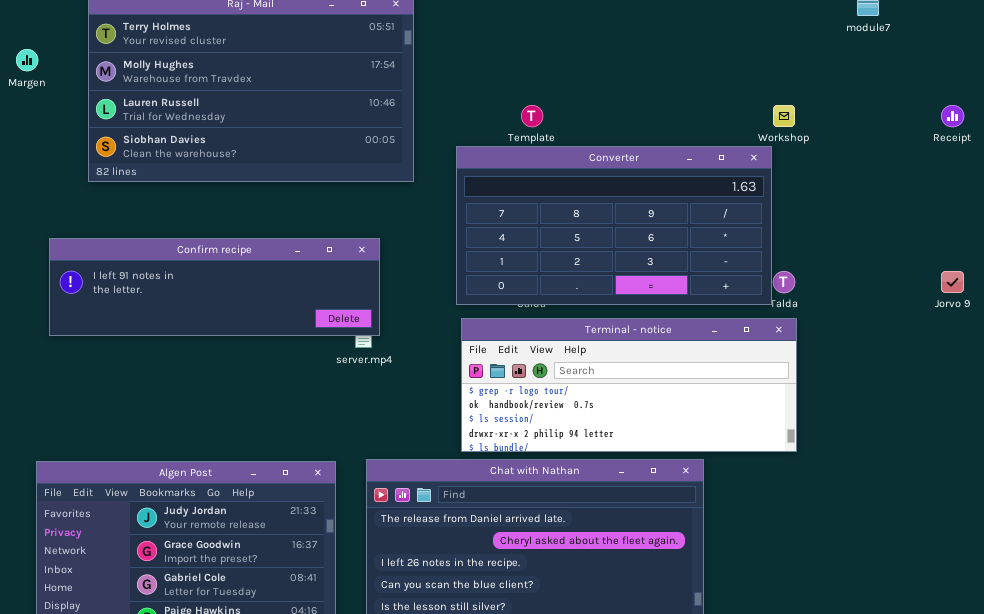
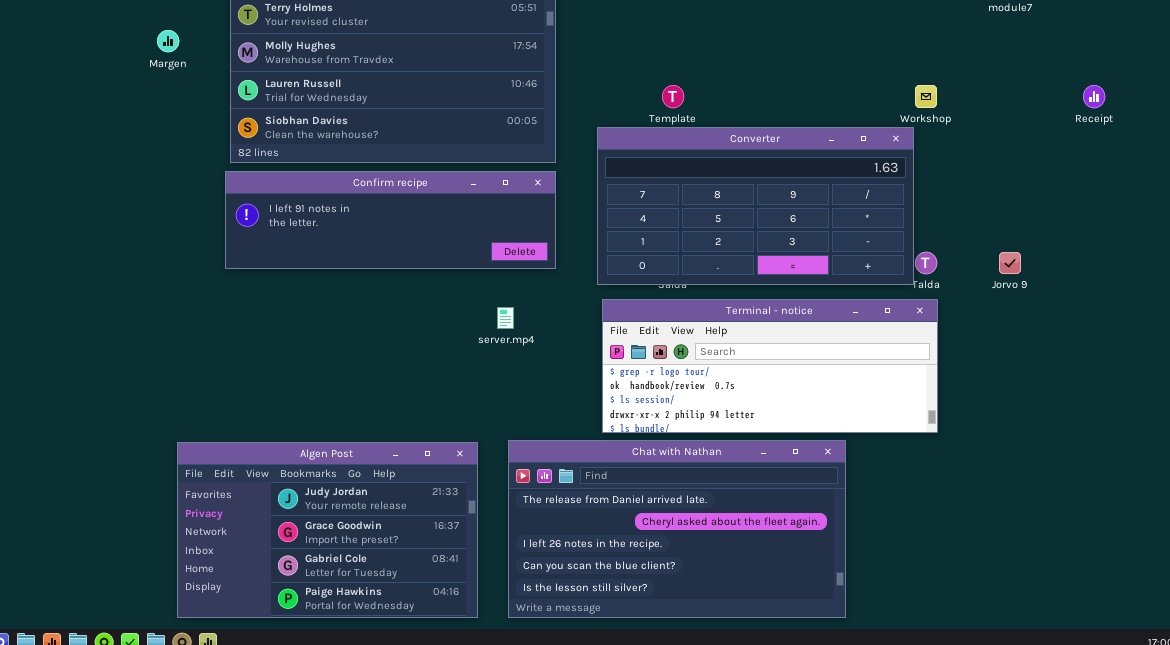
Confirm recipe: [49,238,380,336] -> [225,171,556,269], moved
Jorvo 9: [941,271,964,293] -> [999,252,1021,274], moved

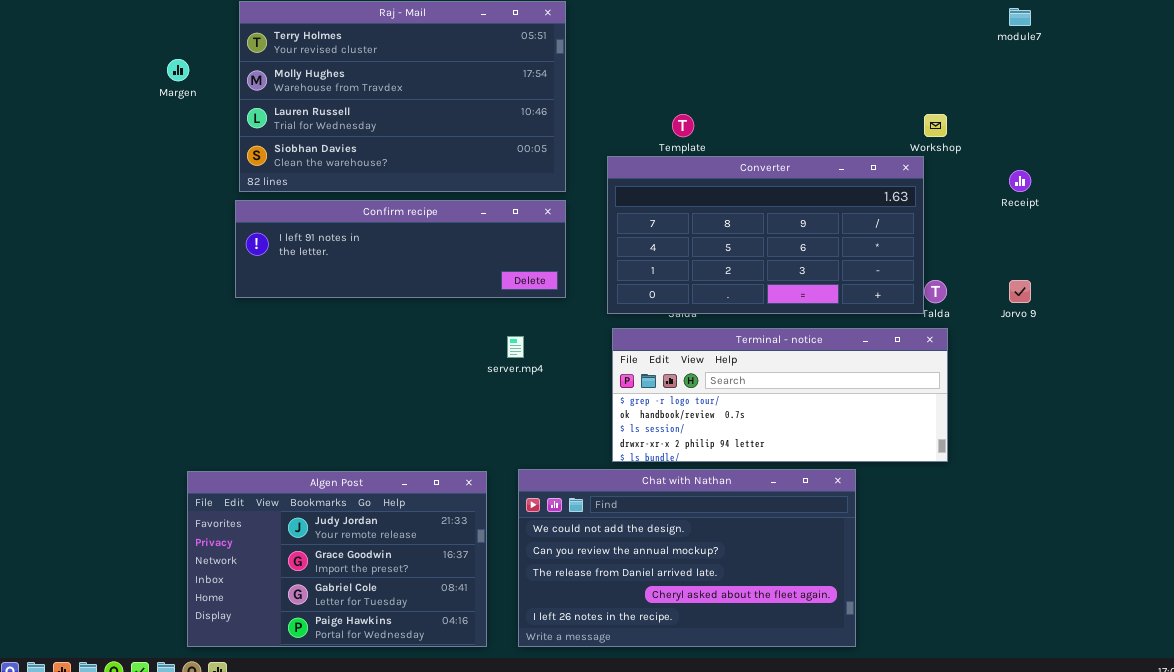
Receipt: [1083,85,1105,108] -> [1009,170,1031,192], moved
Chat with Nathan: [508,440,846,618] -> [518,469,856,647], scrolled up 2 rows

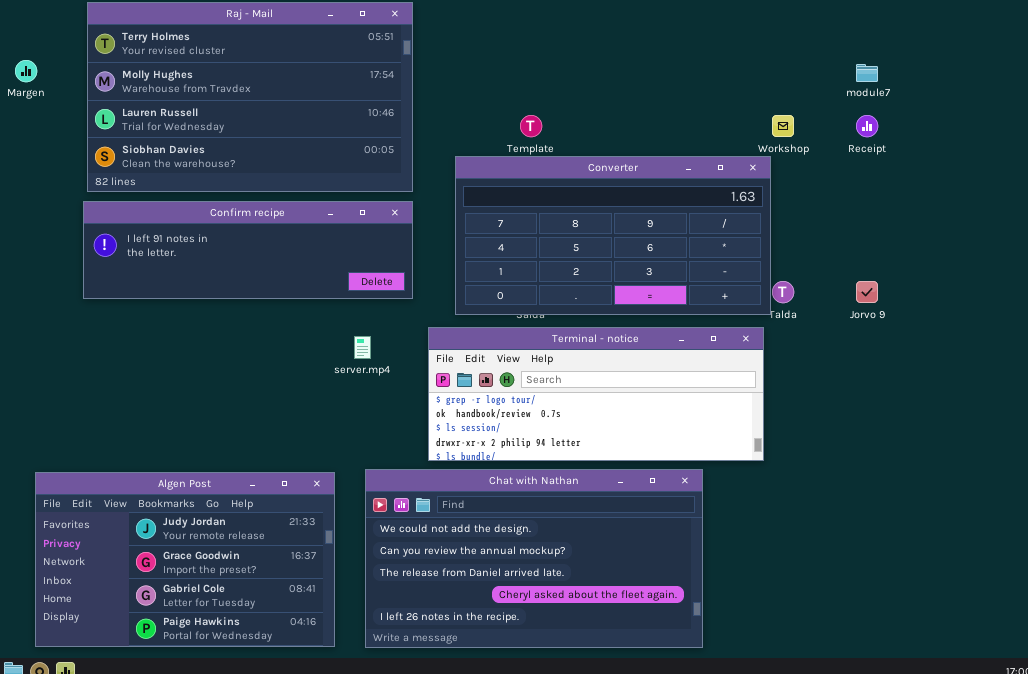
module7: [1009,8,1031,26] -> [856,64,878,82], moved
Receipt: [1009,170,1031,192] -> [856,115,878,137], moved
Terminal - notice: [612,328,948,462] -> [428,327,764,461], moved

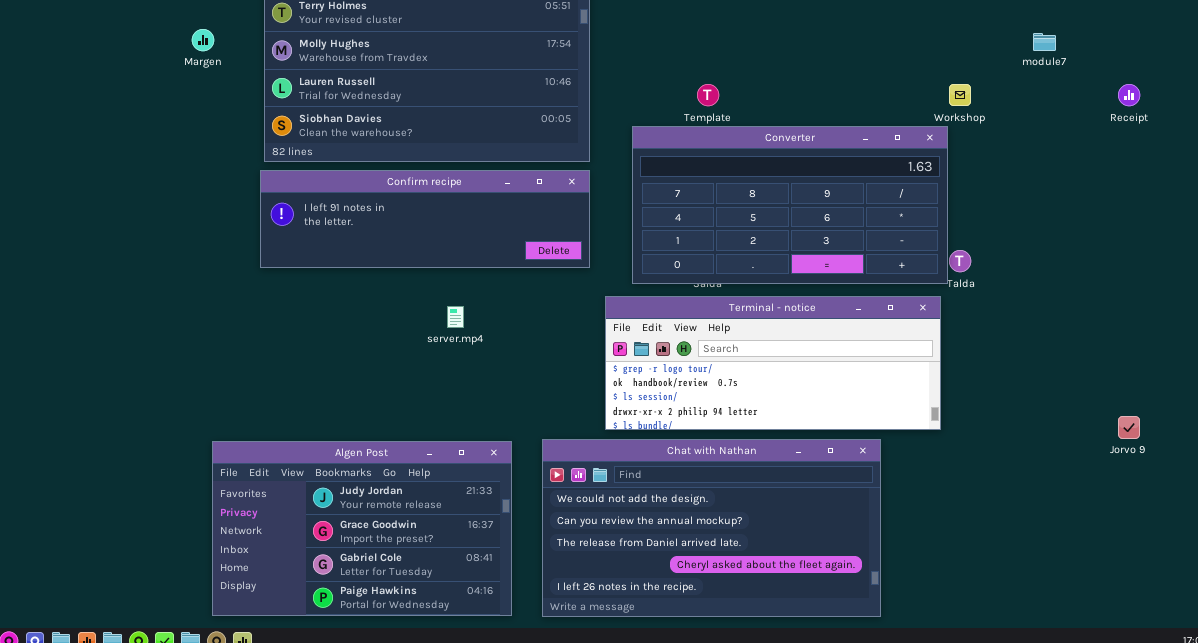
Receipt: [856,115,878,137] -> [1118,84,1140,106], moved
Jorvo 9: [856,281,878,303] -> [1118,416,1140,439], moved
server.mp4: [354,336,371,359] -> [447,306,464,328], moved

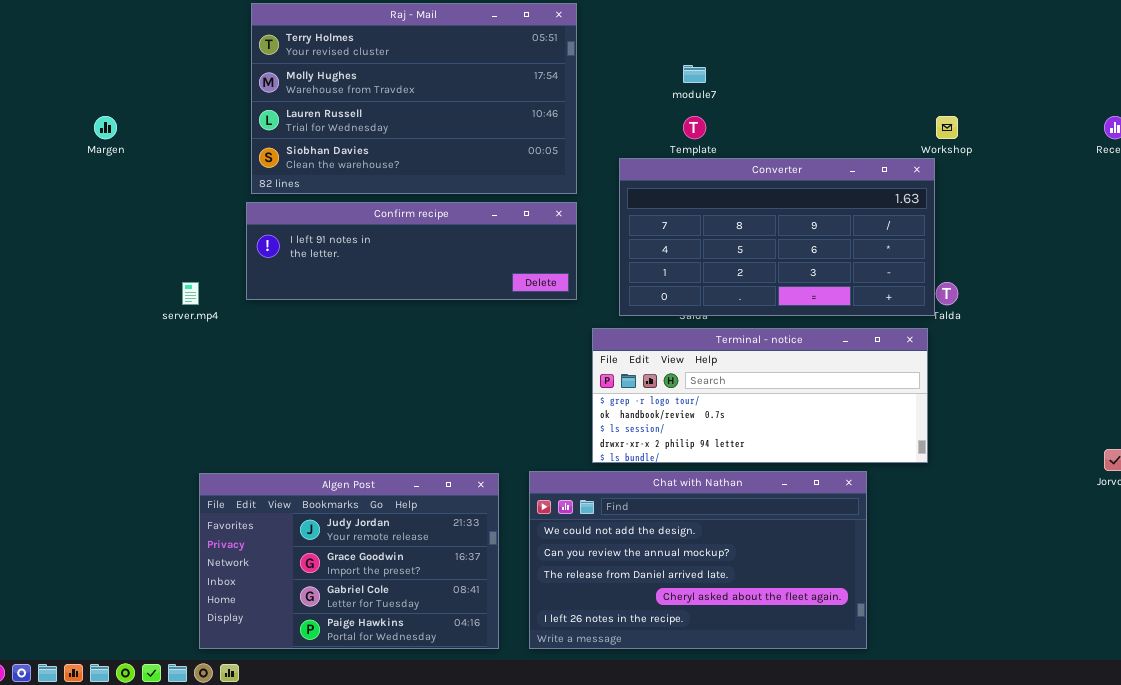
Margen: [192,29,214,51] -> [94,116,117,139], moved
module7: [1033,33,1056,51] -> [683,65,706,83], moved
server.mp4: [447,306,464,328] -> [182,282,199,305], moved

